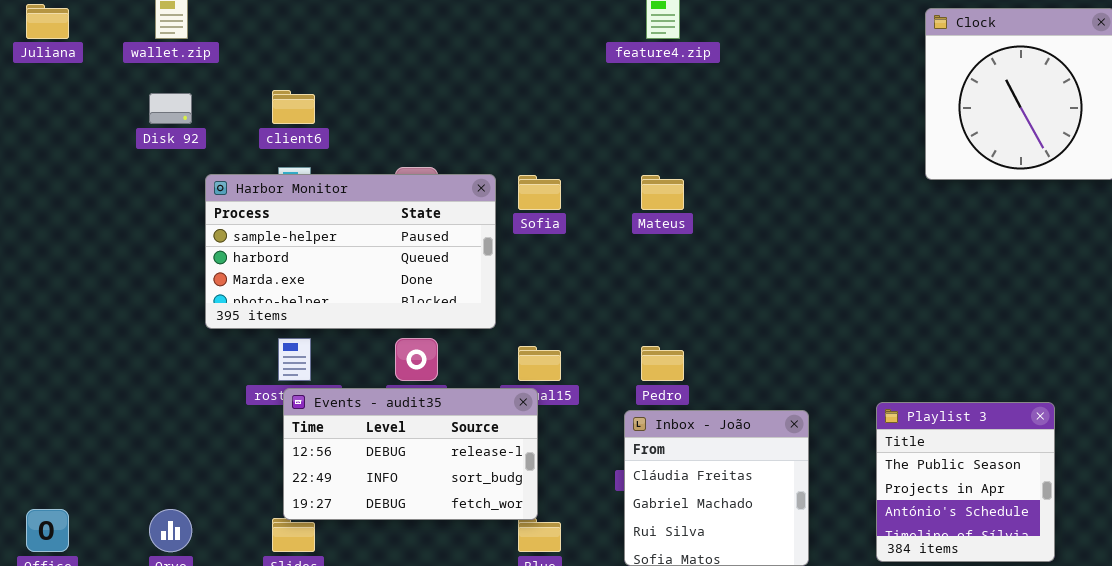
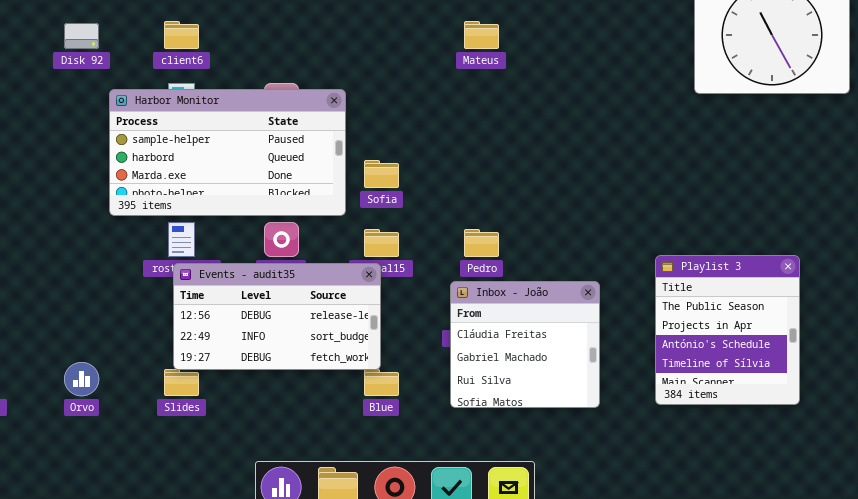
Sofia: [518,175,561,210] -> [364,160,399,188], moved
Mateus: [641,175,684,210] -> [464,21,499,49], moved
Playlist 3: [876,402,1055,562] -> [655,255,800,405], resized

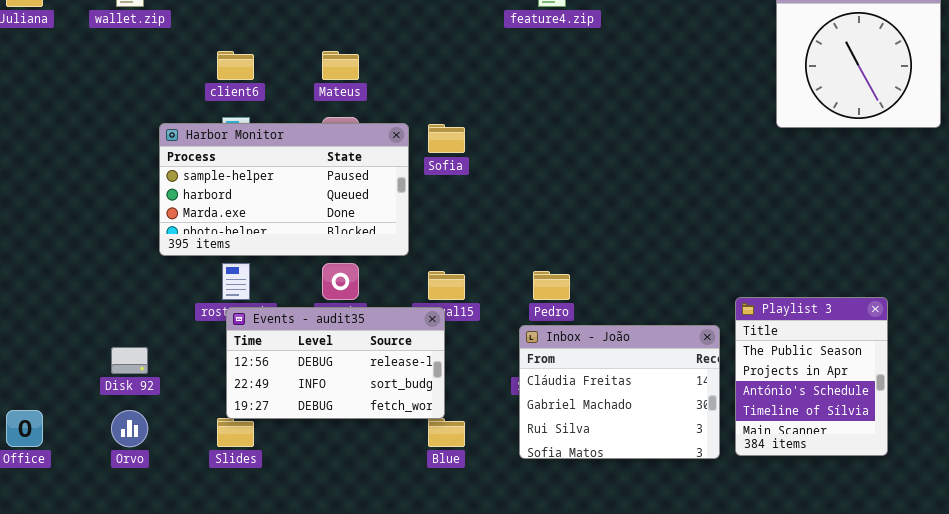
Mateus: [464,21,499,49] -> [322,51,359,80], moved
Disk 92: [64,23,99,49] -> [111,347,148,374], moved
Sofia: [364,160,399,188] -> [428,124,465,153], moved
Inbox - João: [450,281,600,408] -> [519,325,720,459], resized

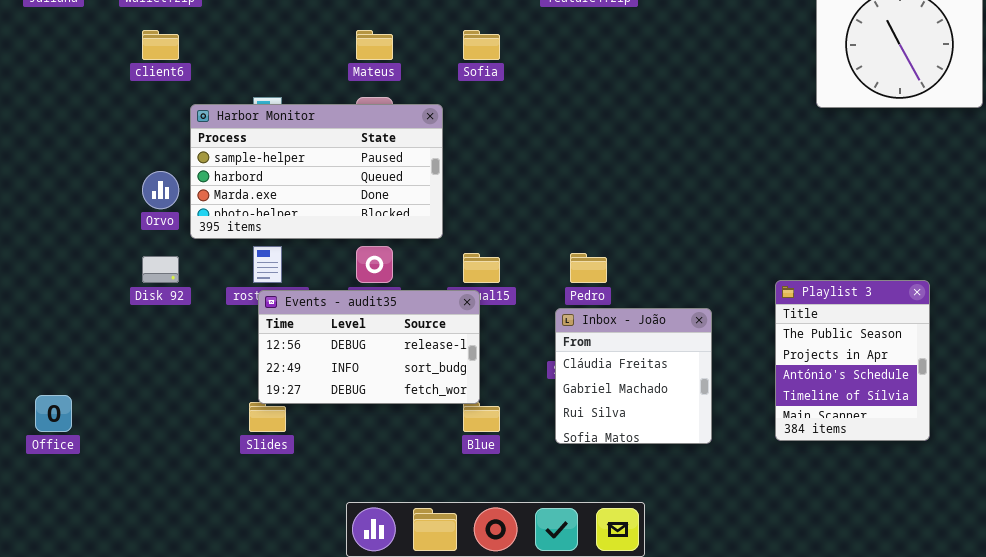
client6: [217,51,254,80] -> [142,30,179,60], moved
Sofia: [428,124,465,153] -> [463,30,500,60], moved
Inbox - João: [519,325,720,459] -> [555,308,712,444], resized
Disk 92: [111,347,148,374] -> [142,256,179,283], moved
Orvo: [111,410,148,447] -> [142,171,179,209], moved

